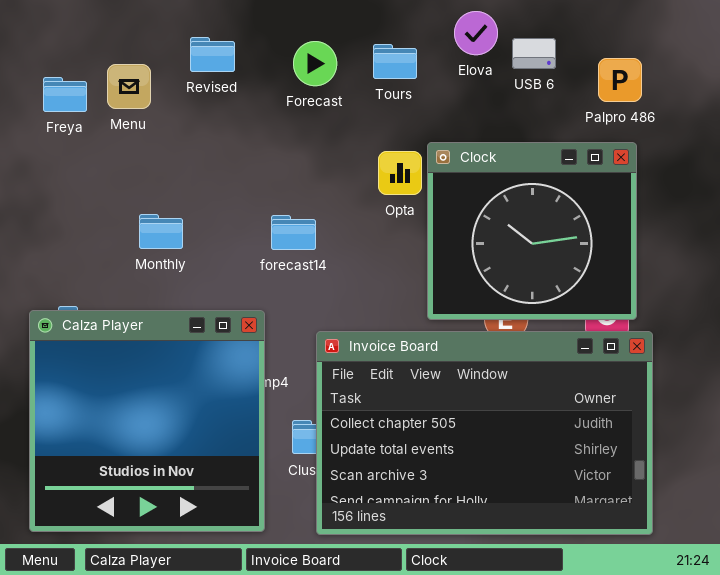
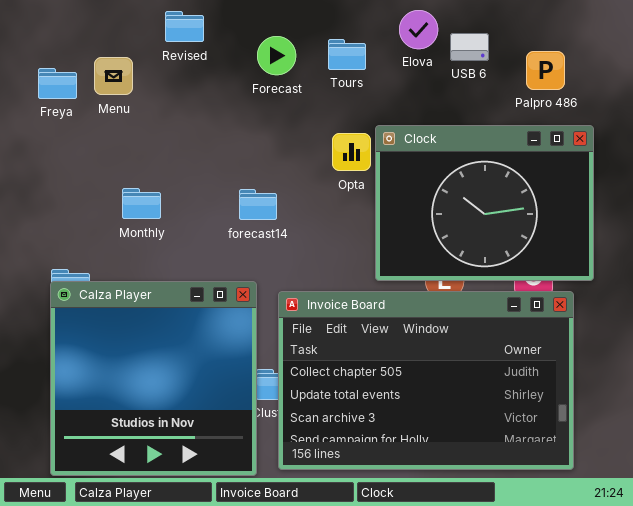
Revised: [190,37,235,72] -> [165,11,204,42], moved
Clock: [427,142,637,320] -> [375,125,594,281], resized
Calza Player: [29,310,265,532] -> [50,281,257,476], moved

